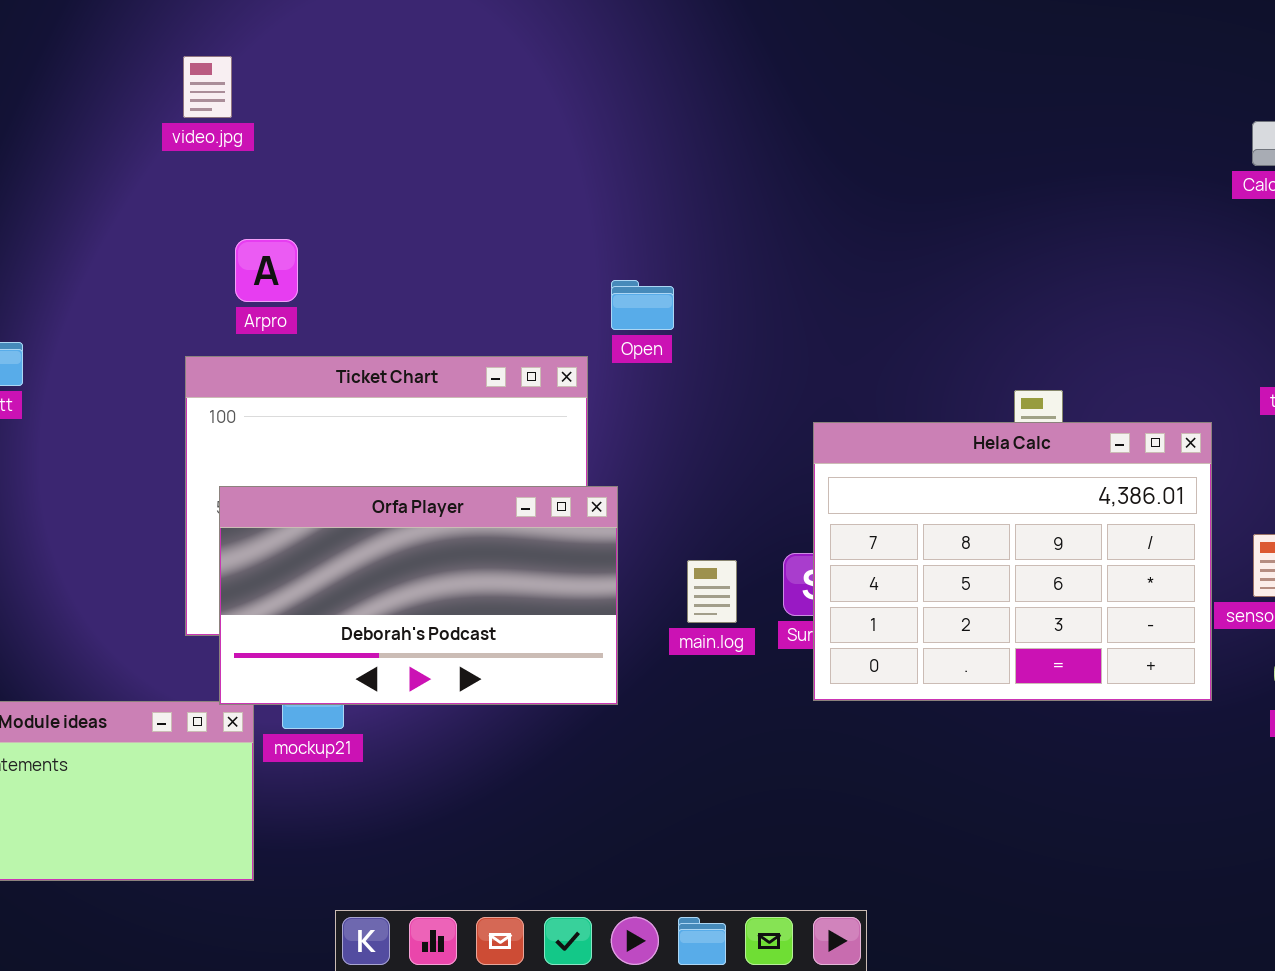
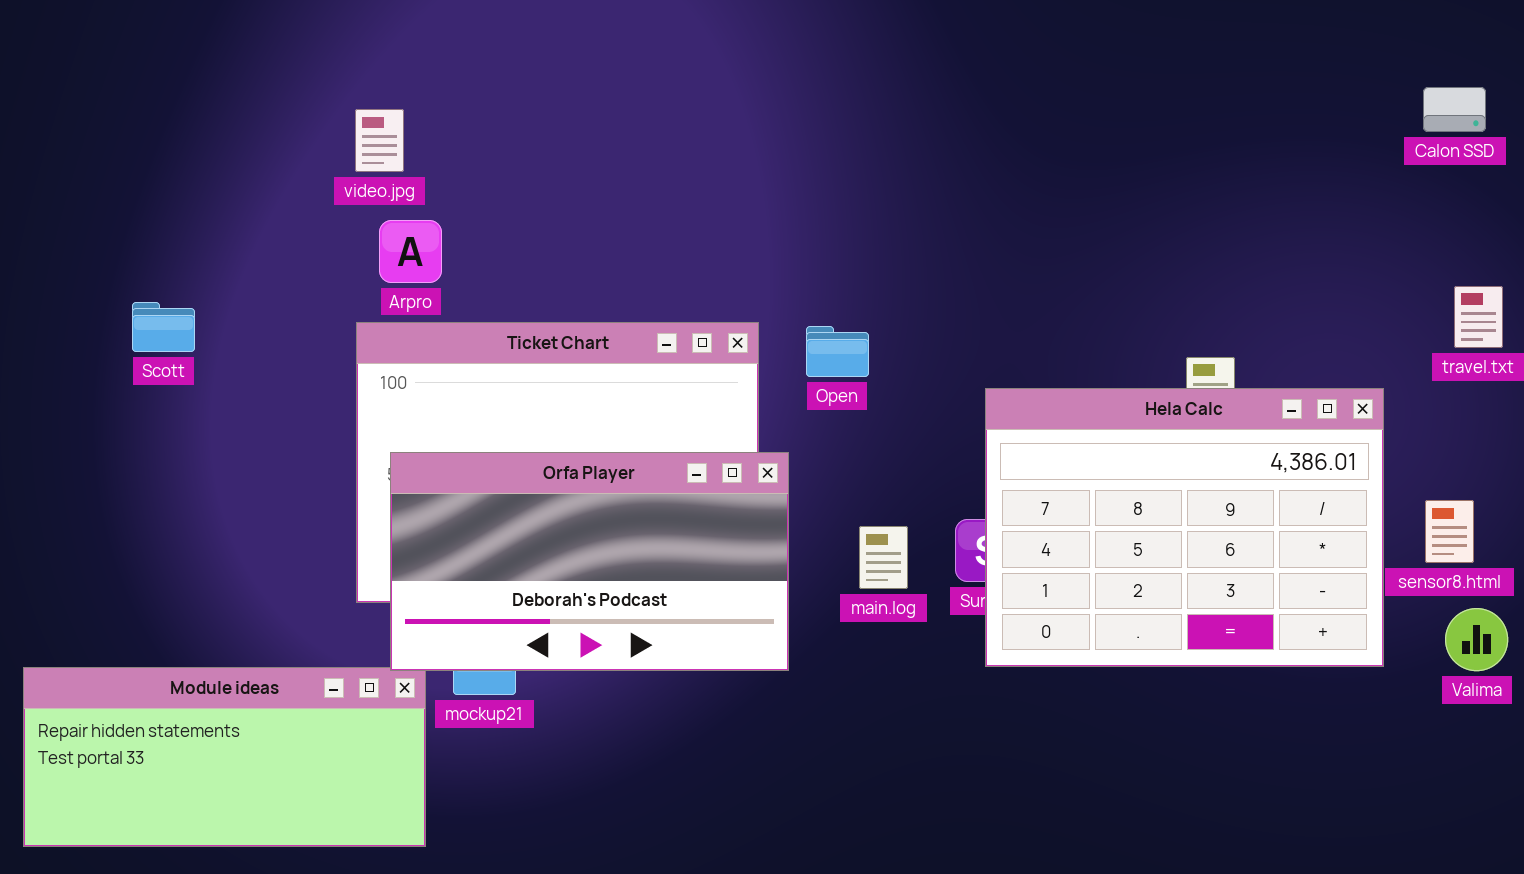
video.jpg: [183,56,232,118] -> [355,109,404,172], moved
Arpro: [235,239,298,302] -> [379,220,442,283], moved
Open: [611,280,674,330] -> [806,326,869,377], moved

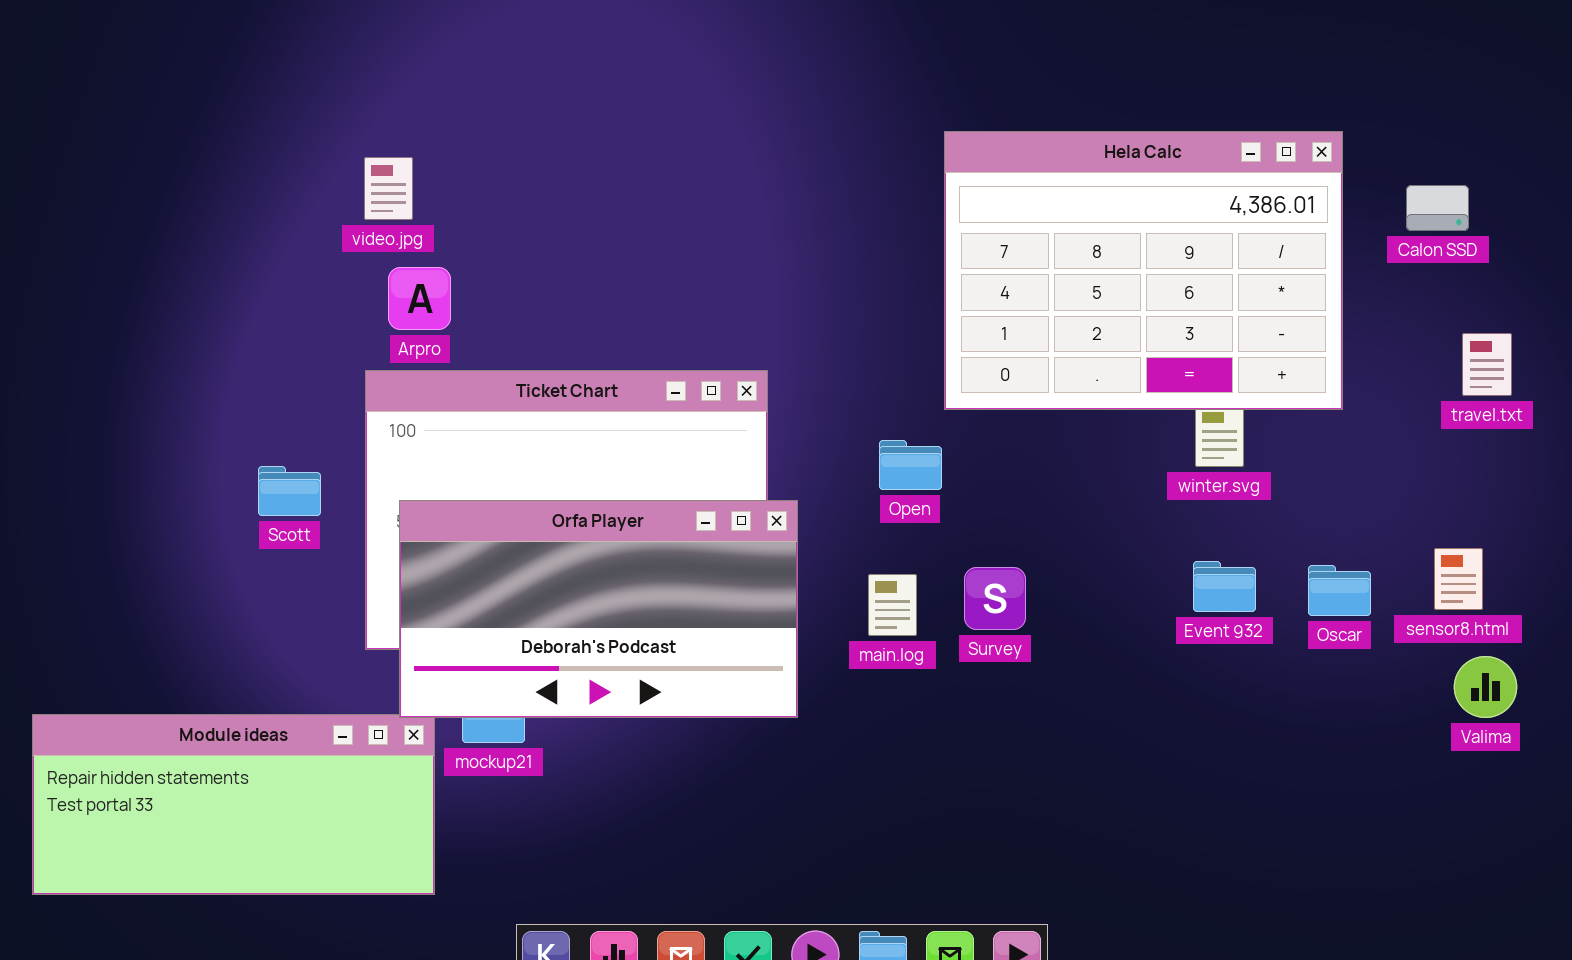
Calon SSD: [1423,87,1486,132] -> [1406,185,1469,231], moved
Scott: [132,302,195,352] -> [258,466,321,516], moved
Open: [806,326,869,377] -> [879,440,942,490], moved
Hela Calc: [985,388,1384,667] -> [944,131,1343,410], moved

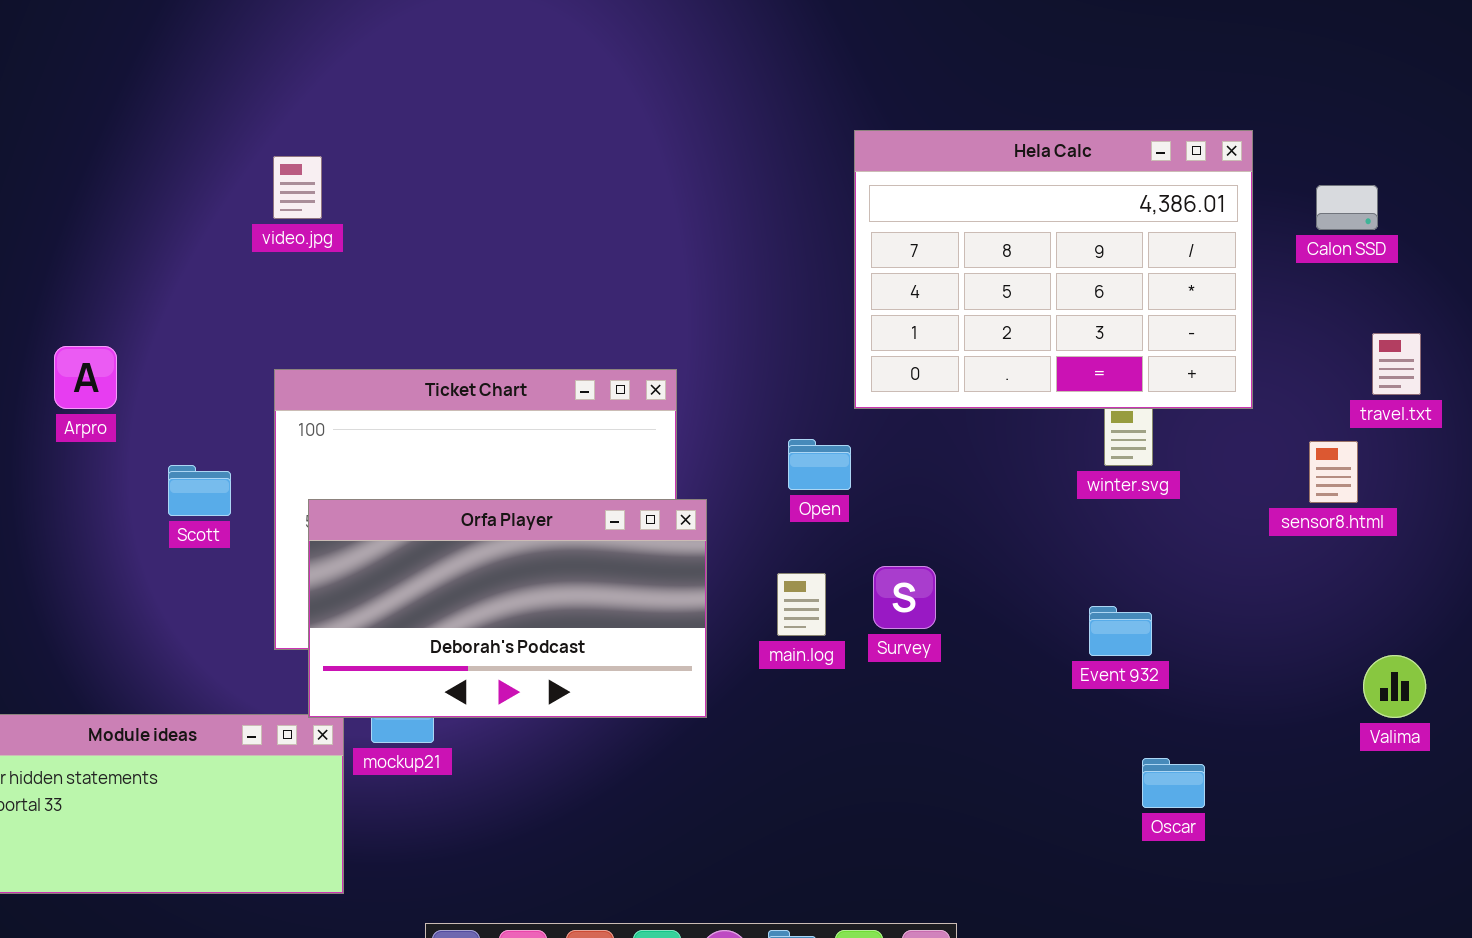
Arpro: [388,267,451,330] -> [54,346,117,409], moved
sensor8.html: [1434,548,1483,610] -> [1309,441,1358,503], moved
Event 932: [1193,561,1256,612] -> [1089,606,1152,656], moved
Oscar: [1308,565,1371,616] -> [1142,758,1205,808], moved

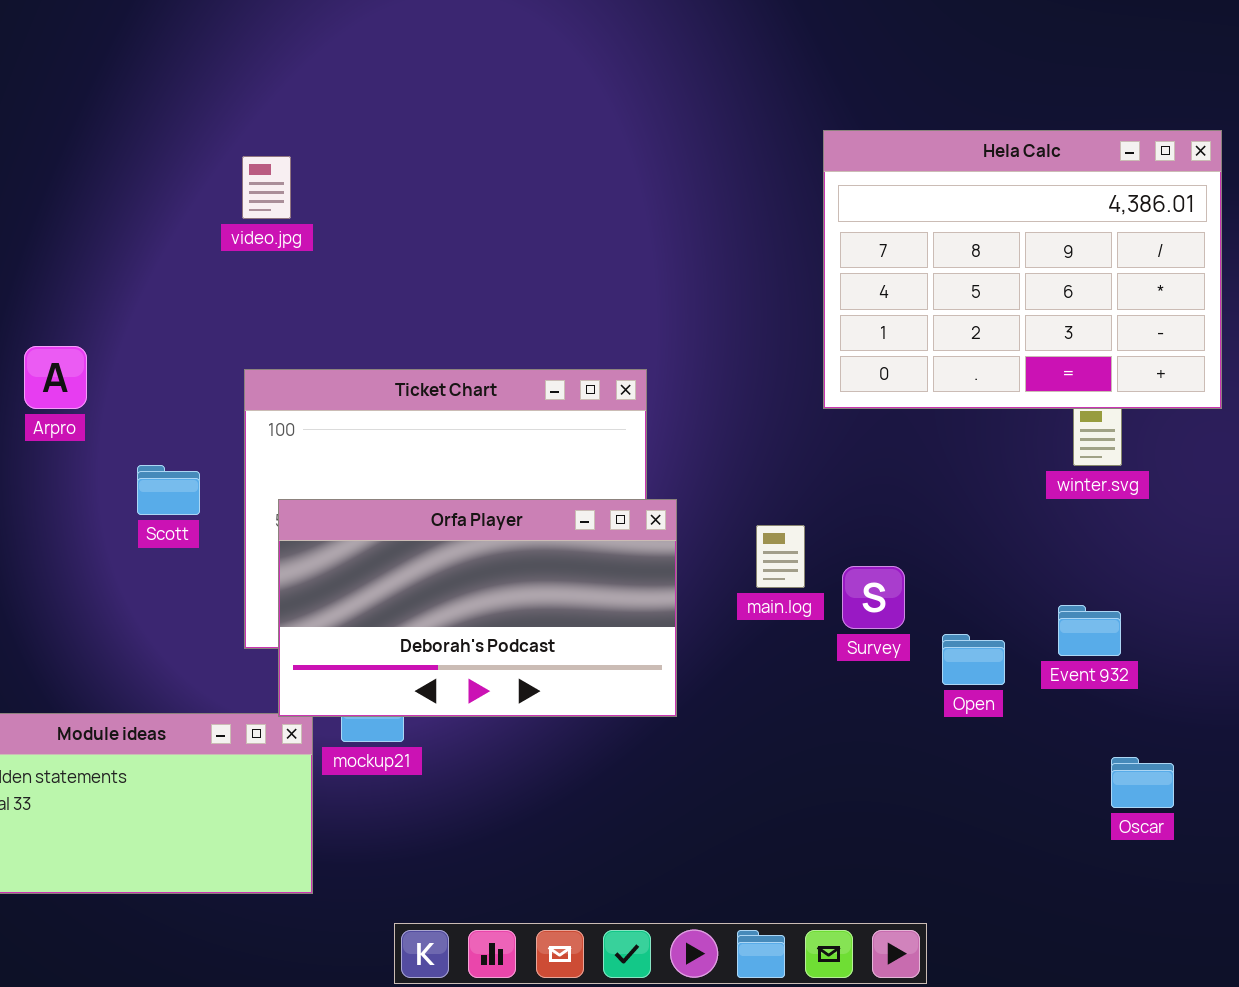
Open: [788,439,851,490] -> [942,634,1005,685], moved
main.log: [777,573,826,636] -> [756,525,805,588], moved

